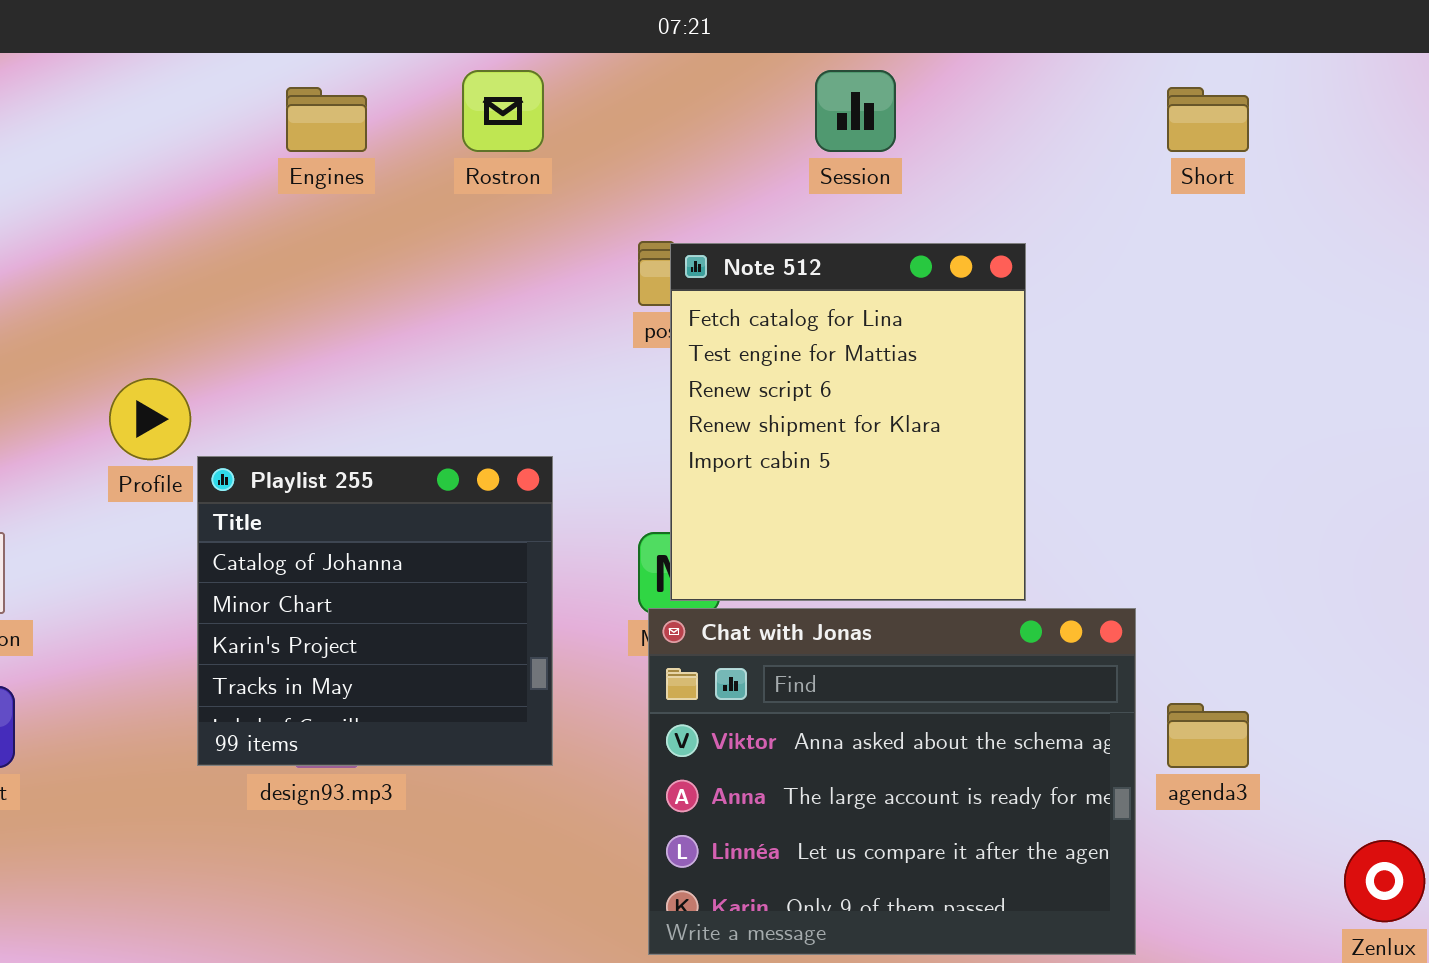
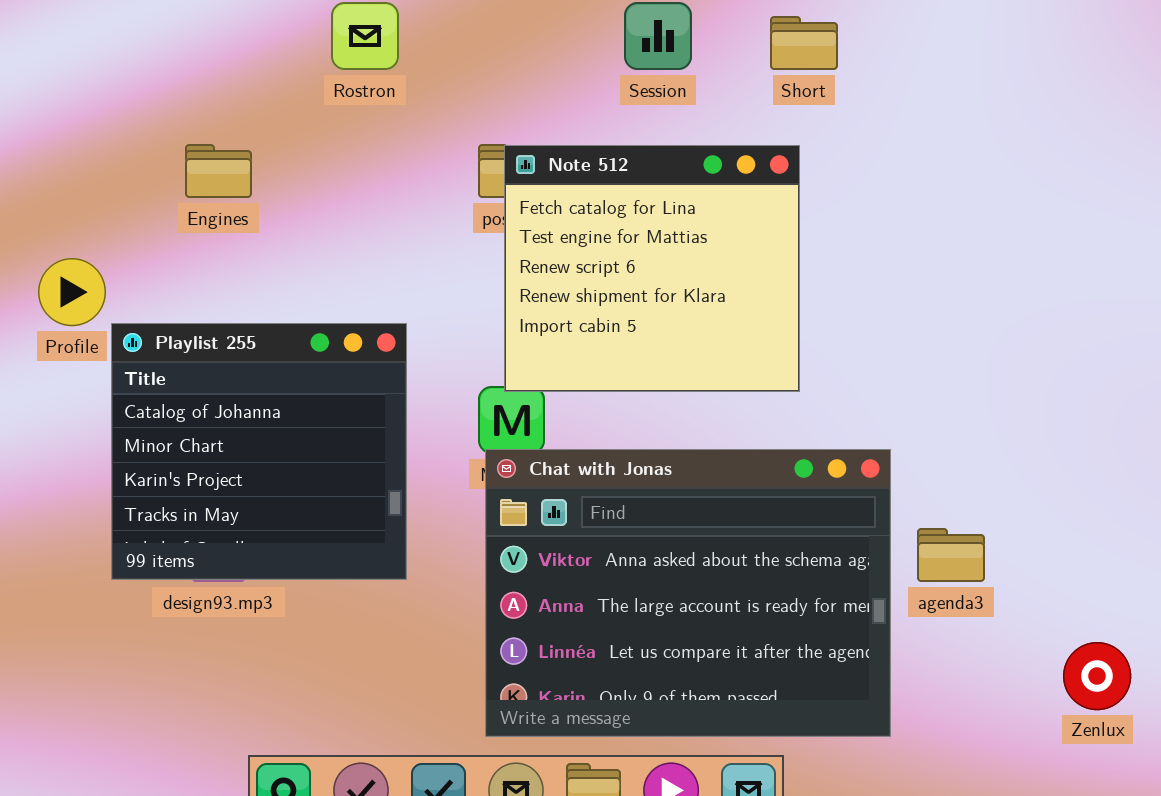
Engines: [286,87,367,152] -> [185,144,252,198], moved
Short: [1167,87,1249,152] -> [770,16,838,70], moved
Note 512: [670,243,1026,601] -> [504,145,800,392], resized

